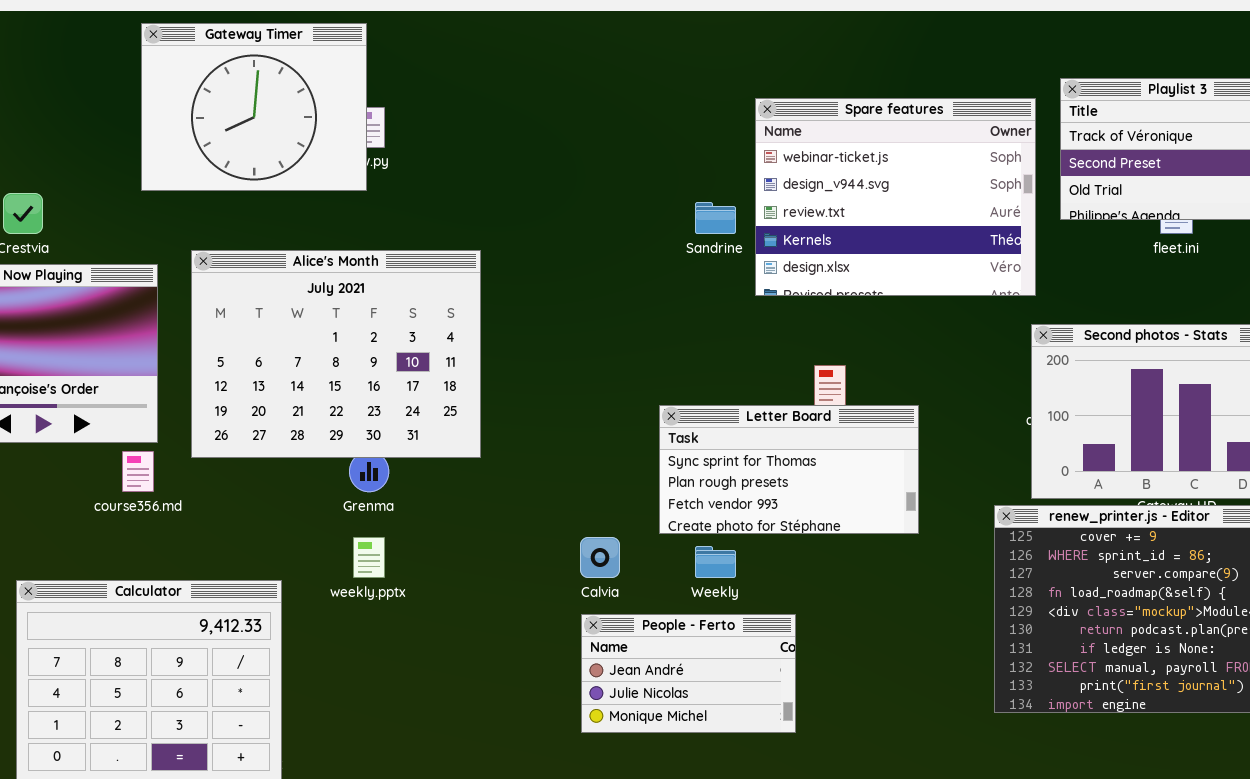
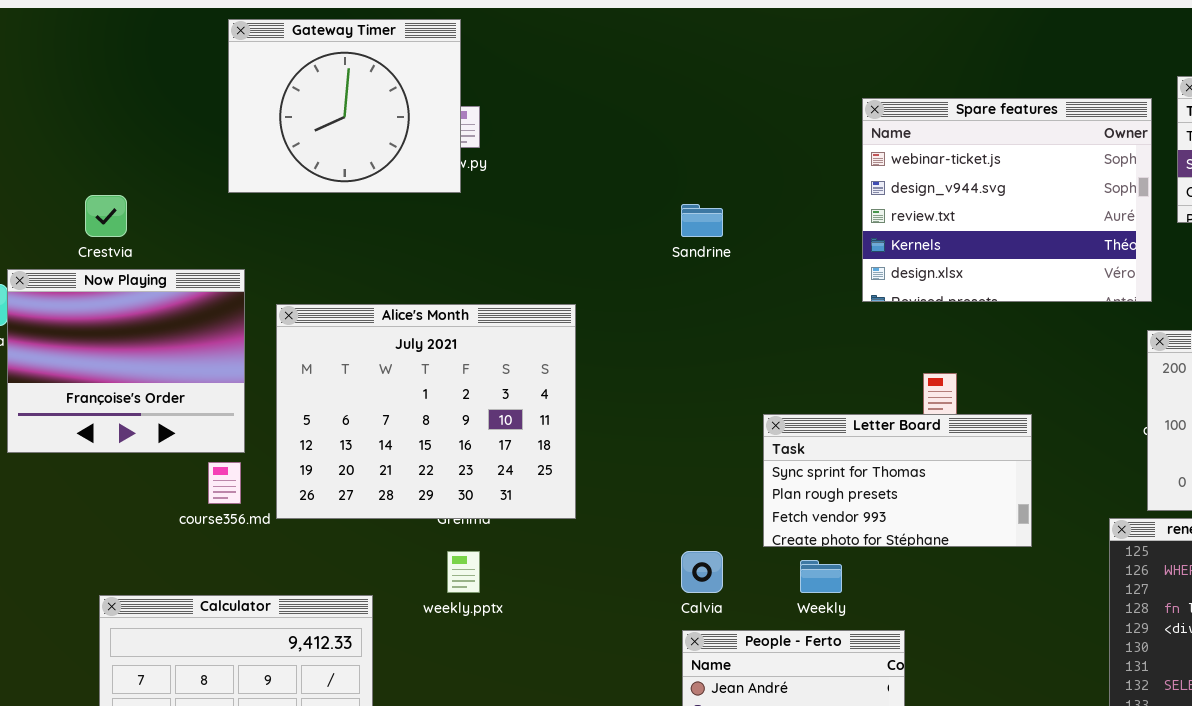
Sandrine: [695,202,736,234] -> [681,204,723,237], moved
Alice's Month: [191,250,481,458] -> [276,304,576,519], moved

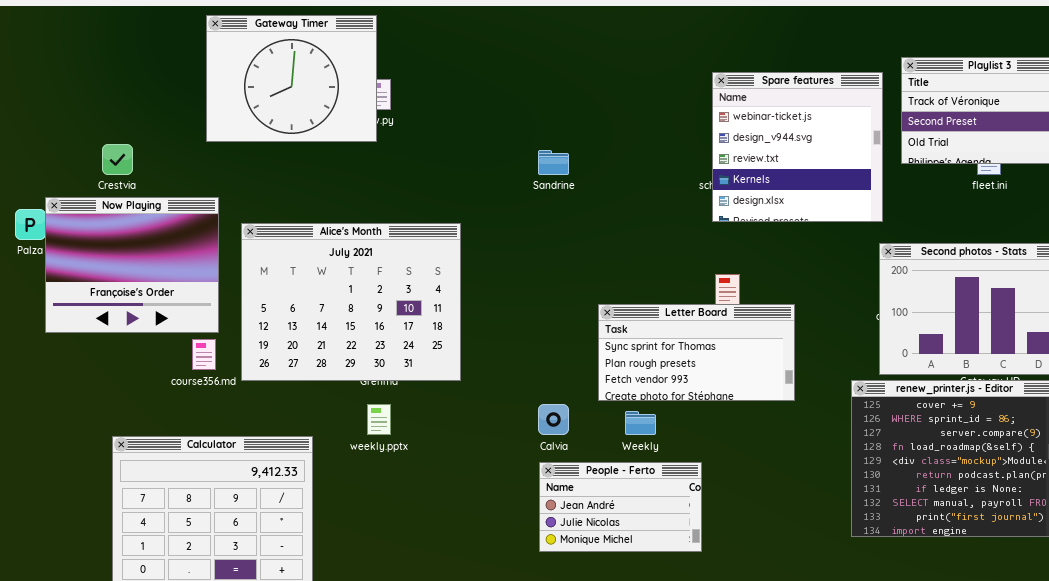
Spare features: [862,98,1152,302] -> [712,72,883,222], resized

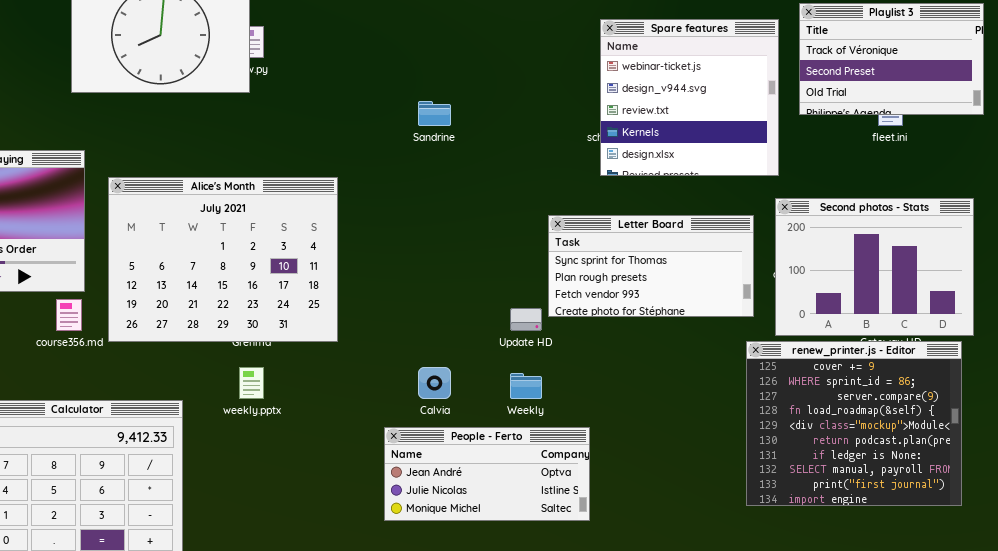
Letter Board: [598,304,795,401] -> [548,215,754,317], moved
People - Ferto: [539,462,702,552] -> [384,427,590,521], resized

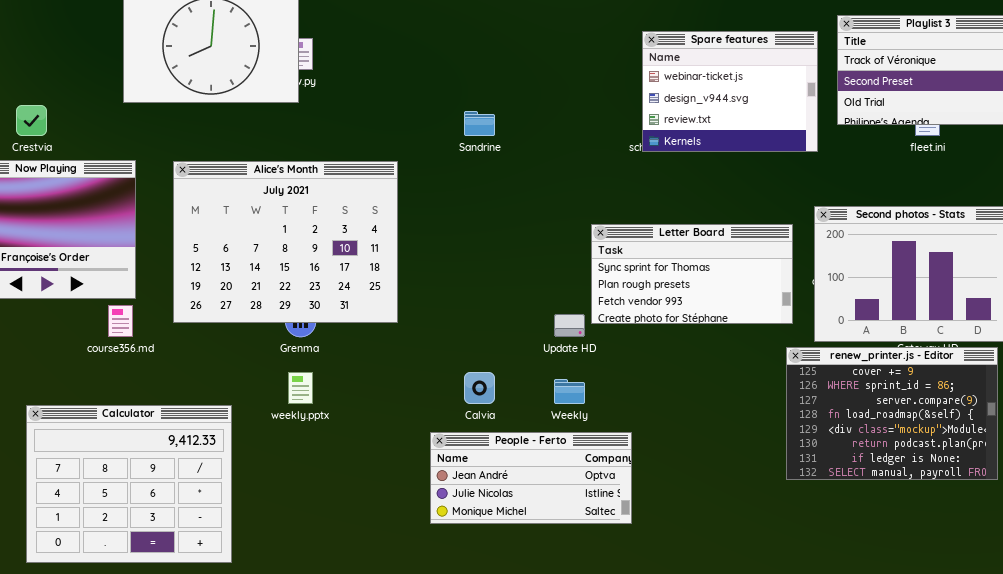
Spare features: [600,19,779,176] -> [642,31,818,152], resized
Alice's Month: [108,177,338,342] -> [173,161,398,323], moved
renew_printer.js - Editor: [746,341,962,506] -> [786,347,998,480], resized

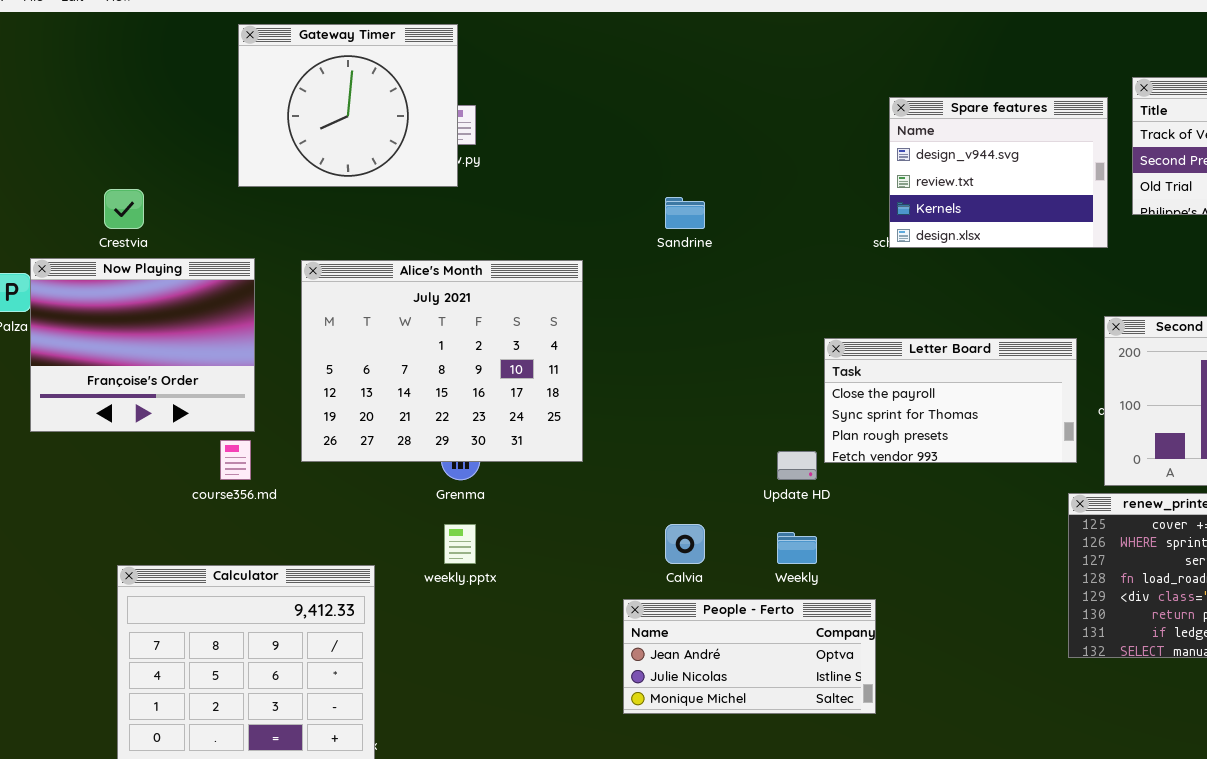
Spare features: [642,31,818,152] -> [889,97,1108,248], scrolled down 1 row
Letter Board: [591,224,793,324] -> [824,338,1077,463], scrolled up 1 row

